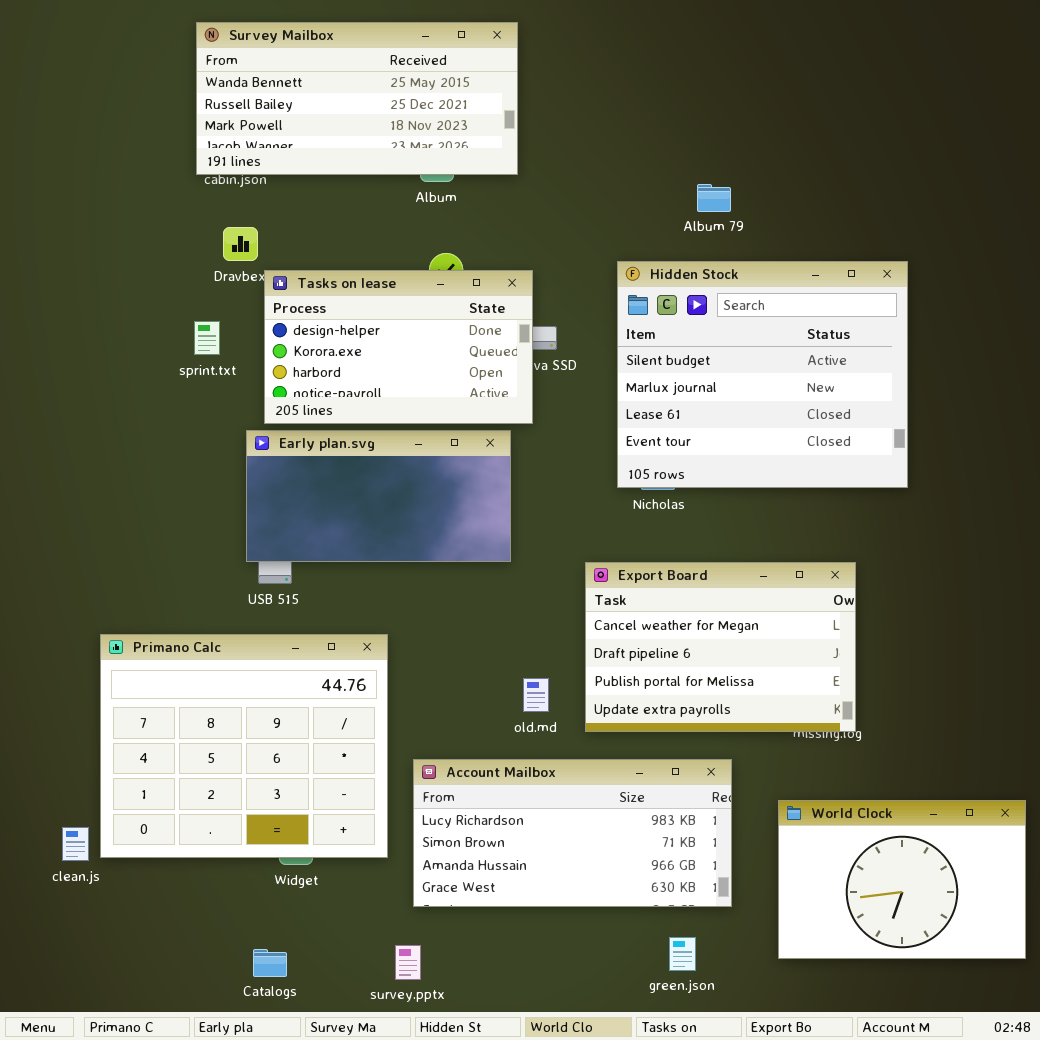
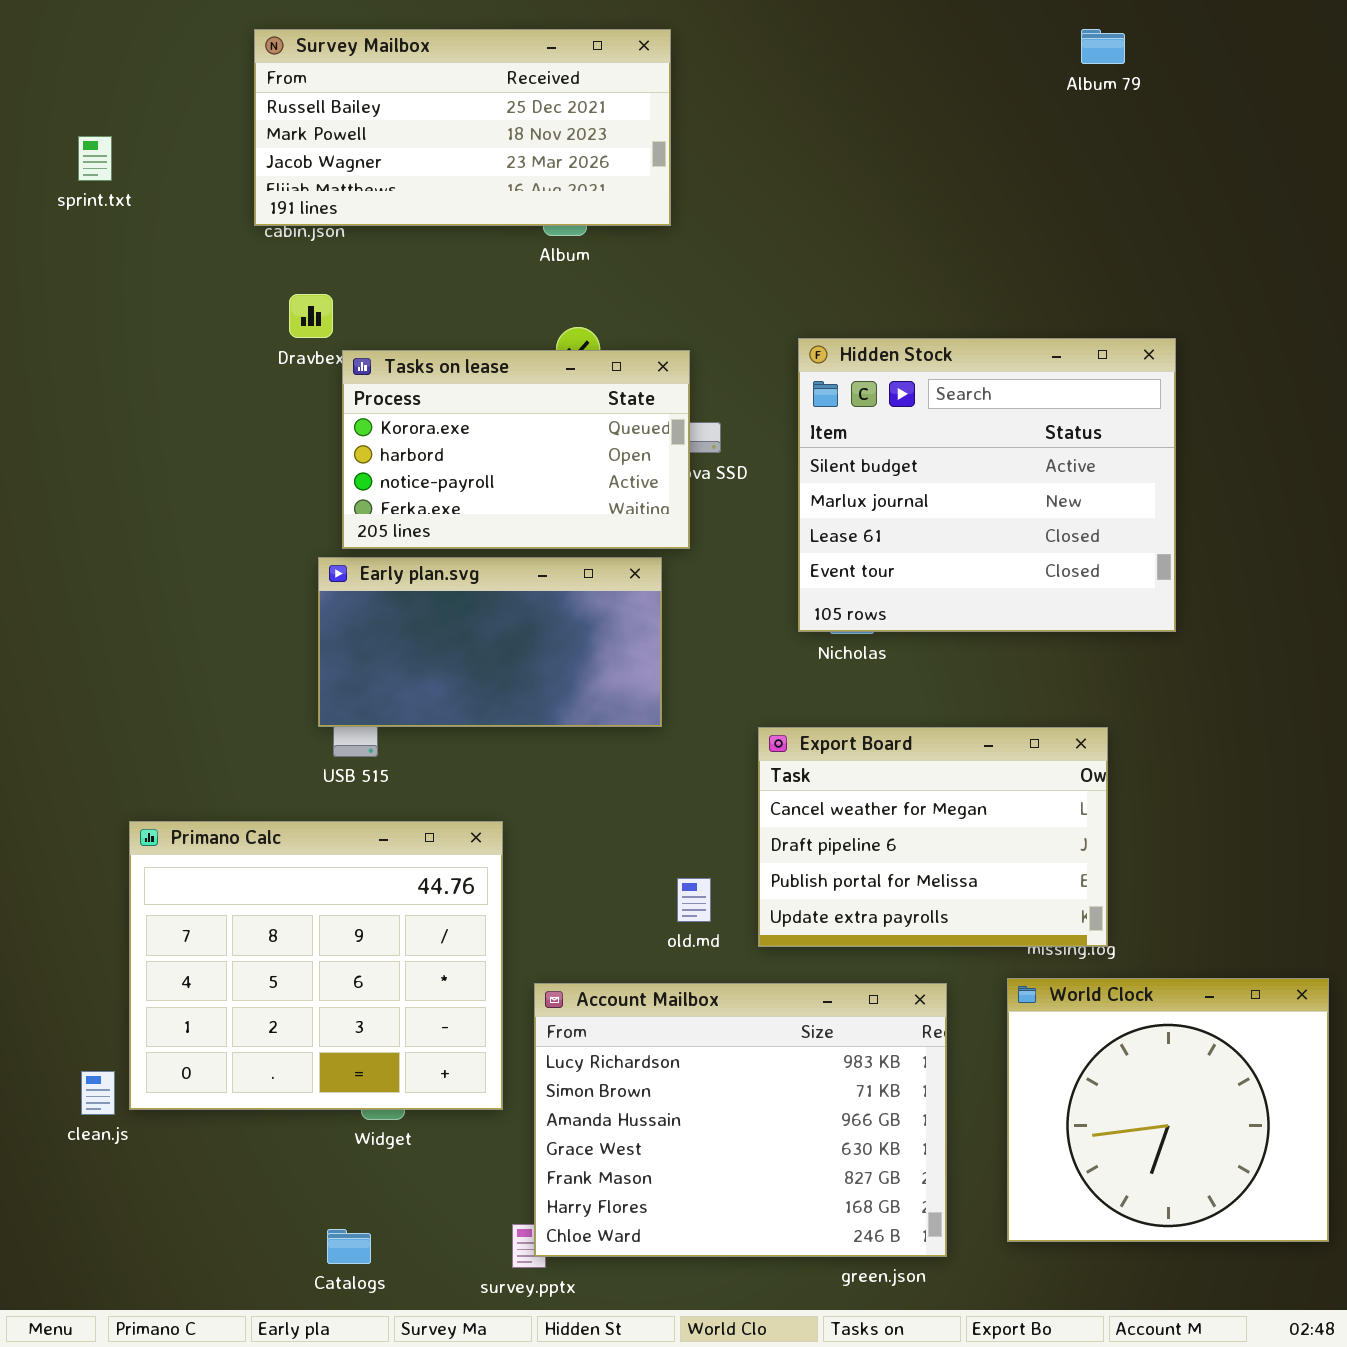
Survey Mailbox: [196,22,518,175] -> [254,29,671,226], scrolled down 1 row
Album 79: [697,184,731,212] -> [1081,29,1125,64], moved
Tasks on lease: [264,270,533,424] -> [342,350,690,549], scrolled down 1 row
sprint.txt: [194,321,220,355] -> [78,136,112,181], moved
Account Mailbox: [413,759,732,907] -> [534,983,947,1257], resized
World Clock: [778,800,1026,959] -> [1007,978,1329,1242], resized

